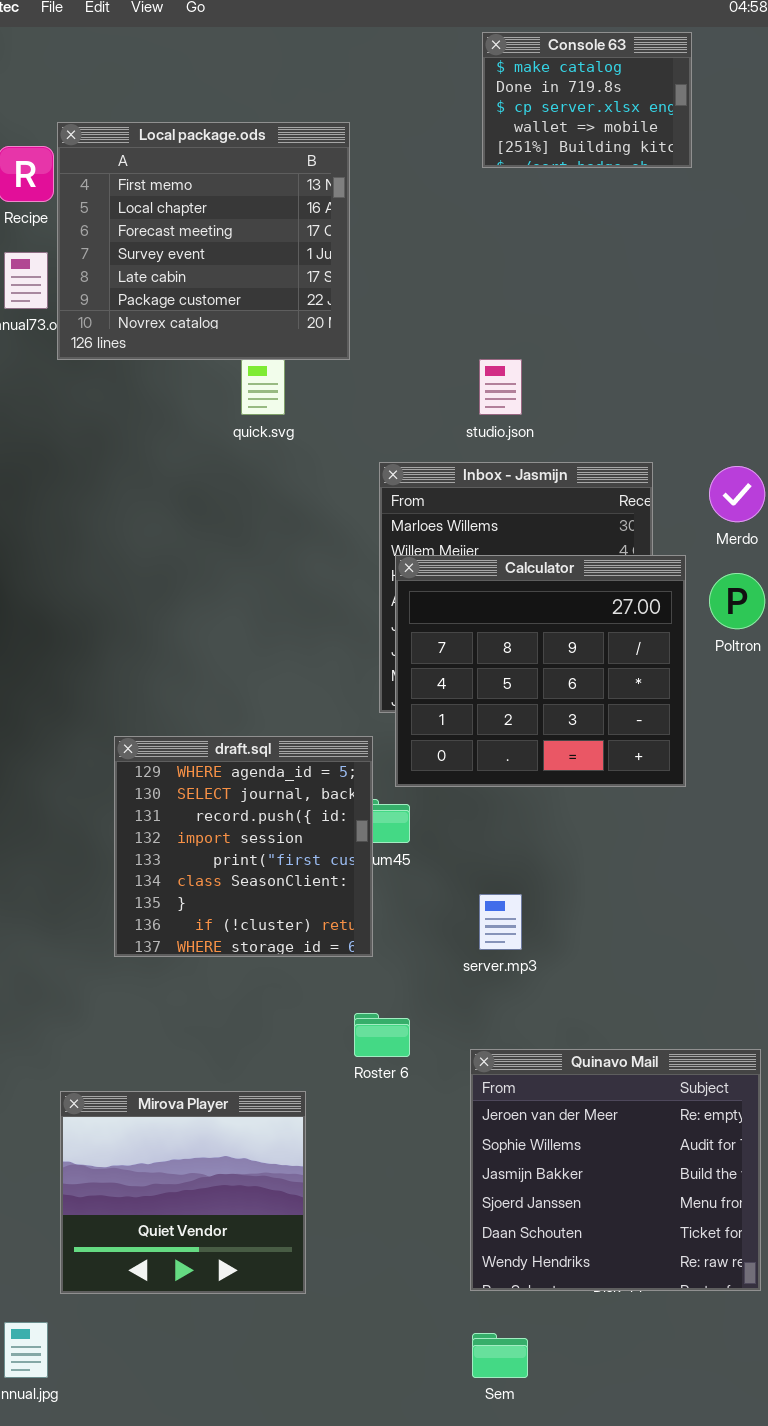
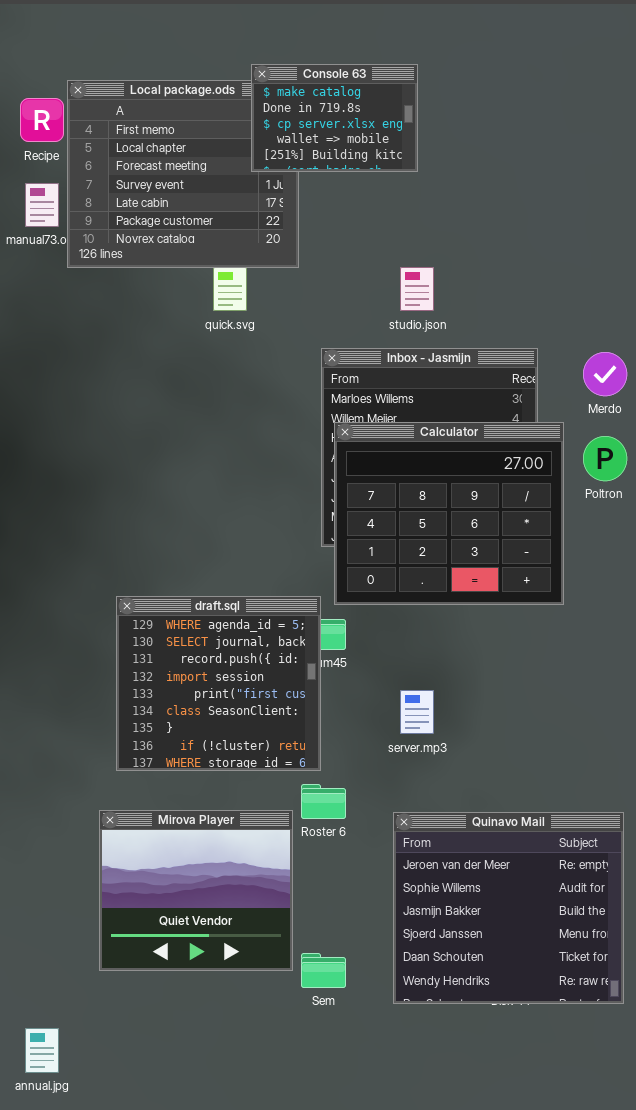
Console 63: [482,32,692,168] -> [251,64,418,172], moved
draft.sql: [114,736,373,957] -> [116,596,321,771], moved
Mirova Player: [60,1091,306,1294] -> [99,810,293,971], moved
Sem: [472,1333,528,1378] -> [301,953,346,988], moved

